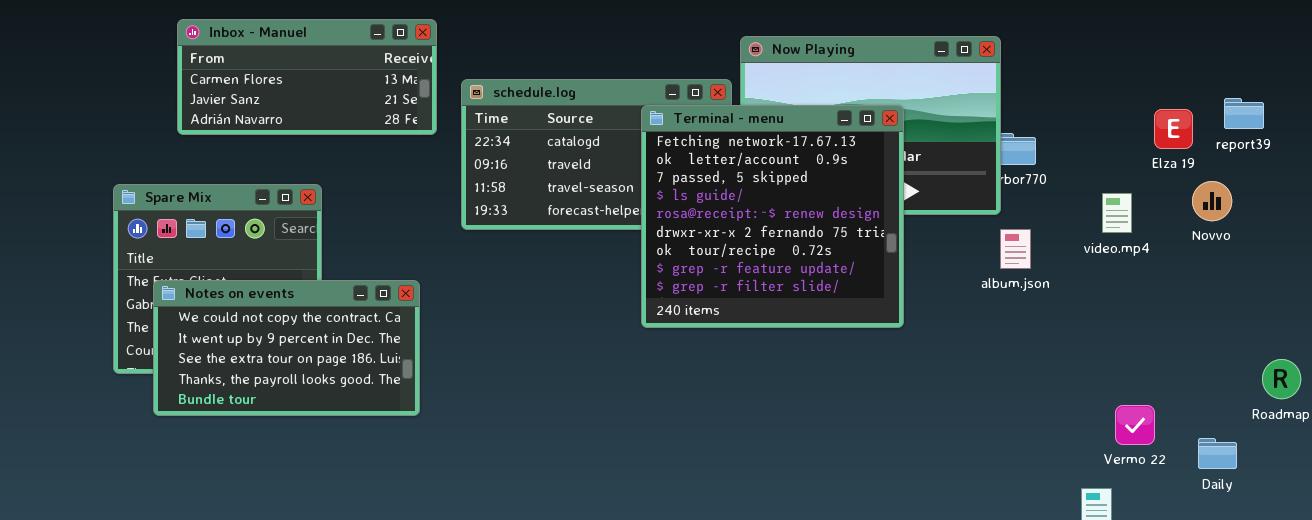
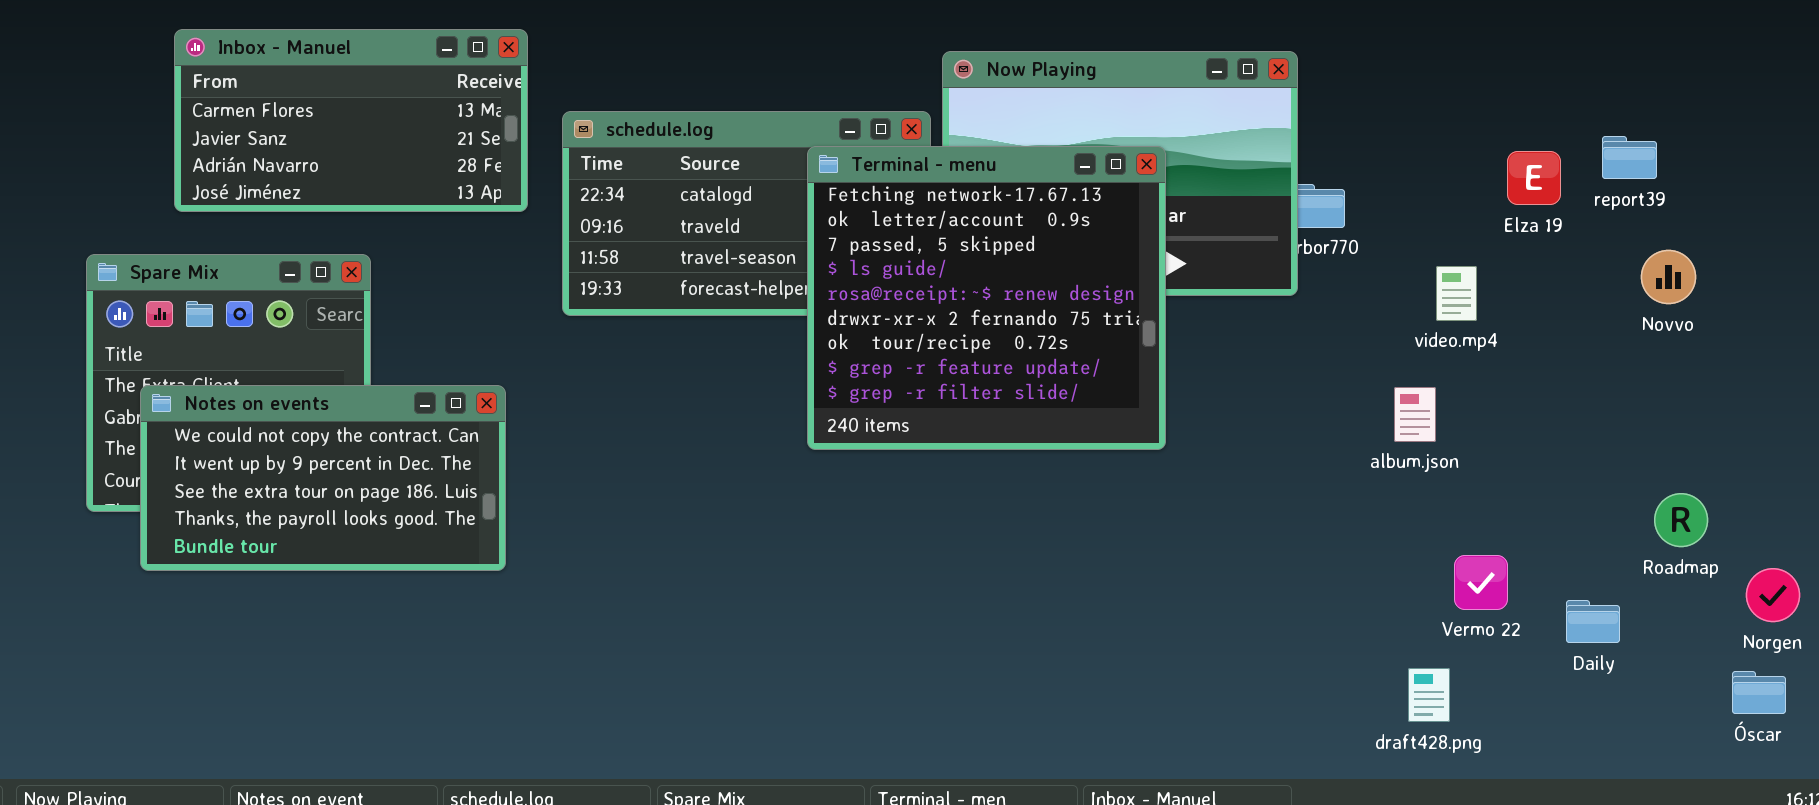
Inbox - Manuel: [177,19,437,135] -> [174,29,528,212], resized
Novvo: [1192,181,1232,221] -> [1641,250,1696,304], moved
album.json: [1000,229,1031,269] -> [1394,387,1436,442], moved

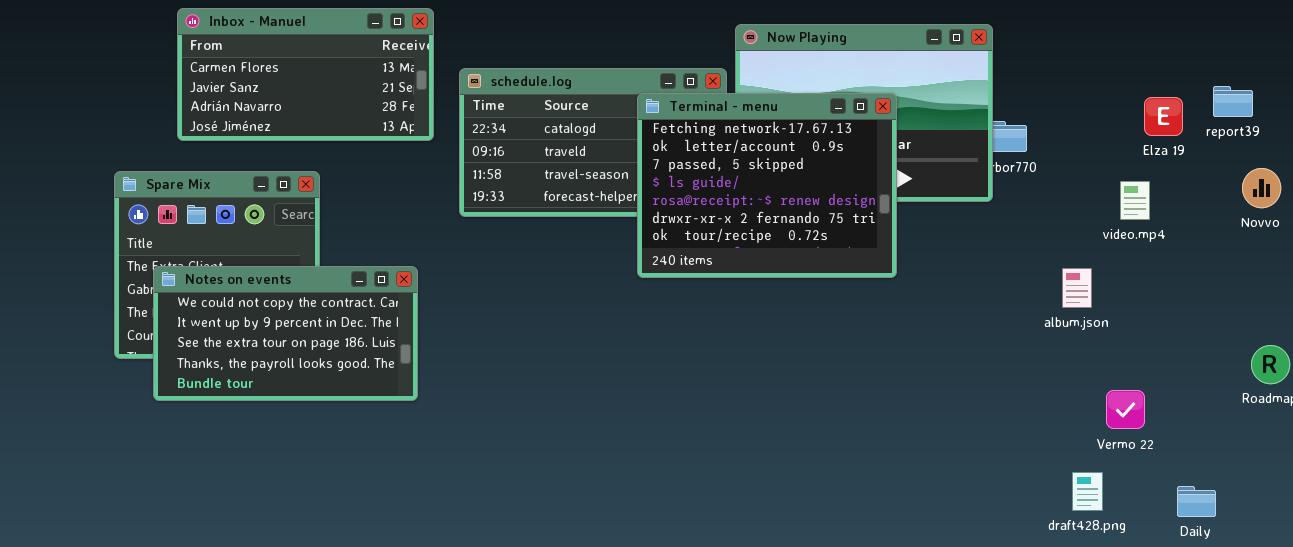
Terminal - menu: [807,146,1166,450] -> [637,93,897,278], resized
video.mp4: [1436,266,1477,321] -> [1120,181,1150,220], moved
Daily: [1566,600,1620,643] -> [1177,486,1216,517], moved

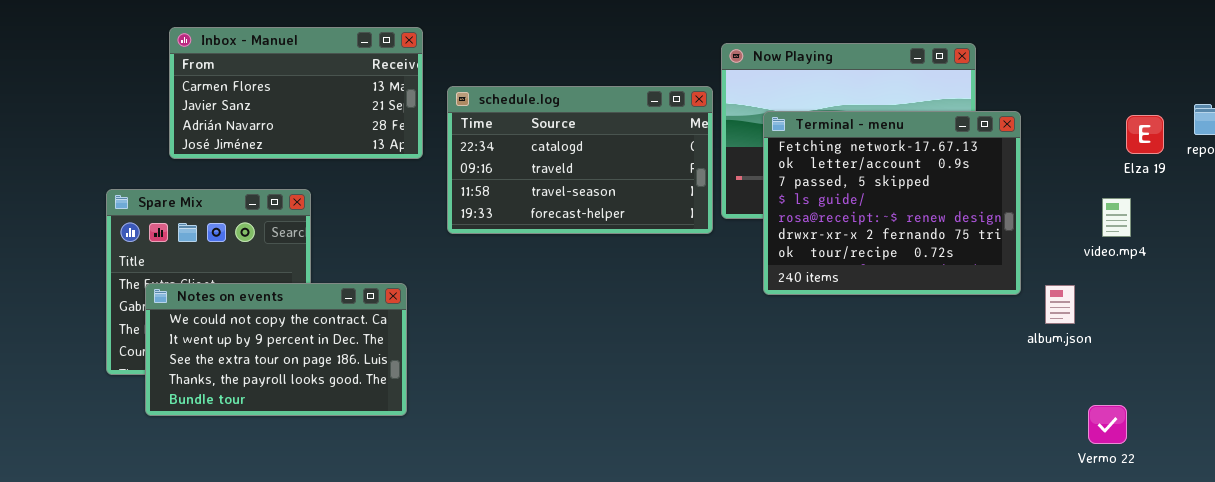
Terminal - menu: [637,93,897,278] -> [763,111,1021,295], moved

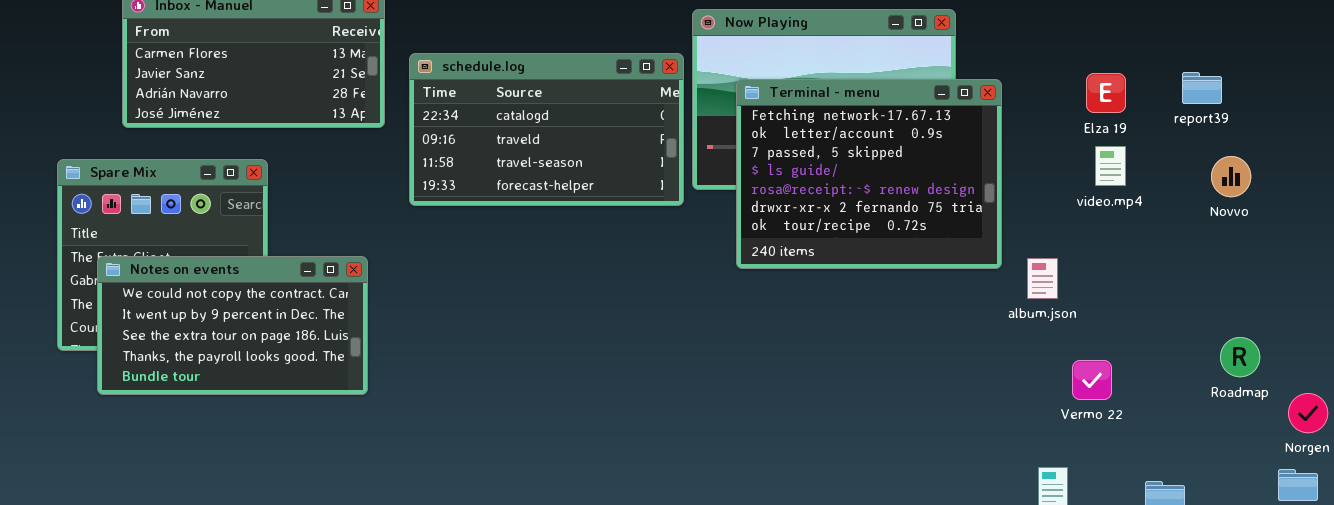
Elza 19: [1126,115,1164,154] -> [1086,73,1126,113], moved
video.mp4: [1102,198,1131,237] -> [1095,146,1126,186], moved
Vermo 22: [1088,405,1127,444] -> [1072,360,1112,400], moved

